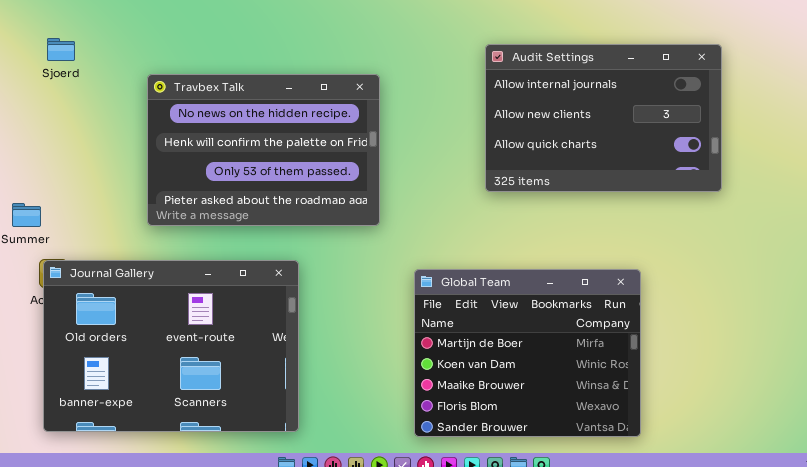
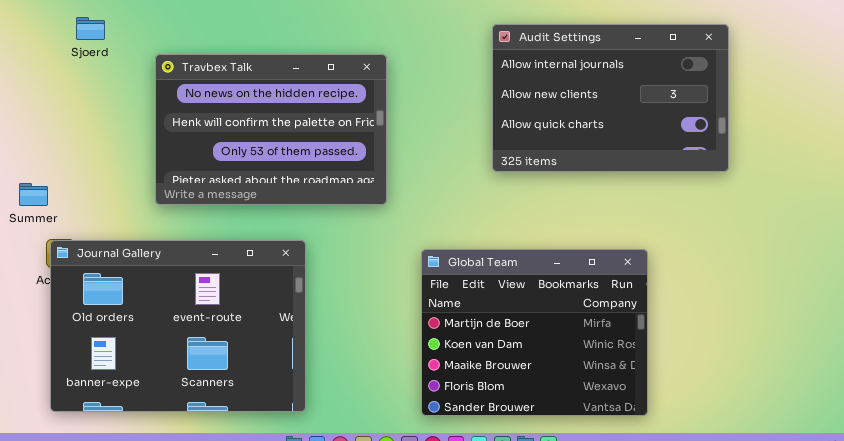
Sjoerd: [47,38,75,61] -> [76,17,105,40], moved

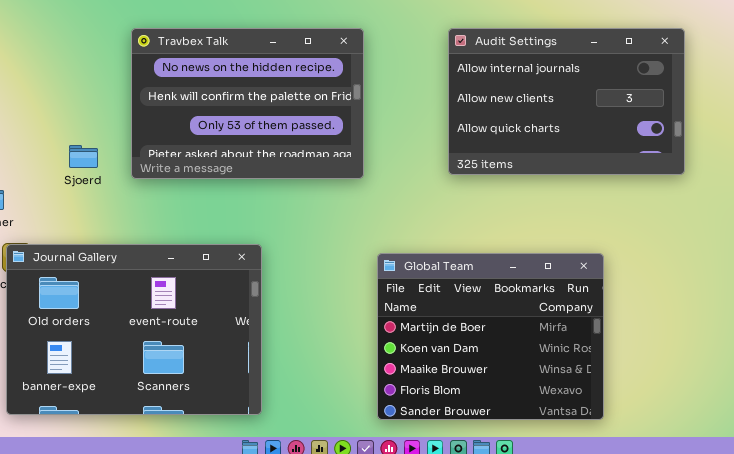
Sjoerd: [76,17,105,40] -> [69,145,98,168], moved
Travbex Talk: [155,54,387,205] -> [131,28,364,179], moved

